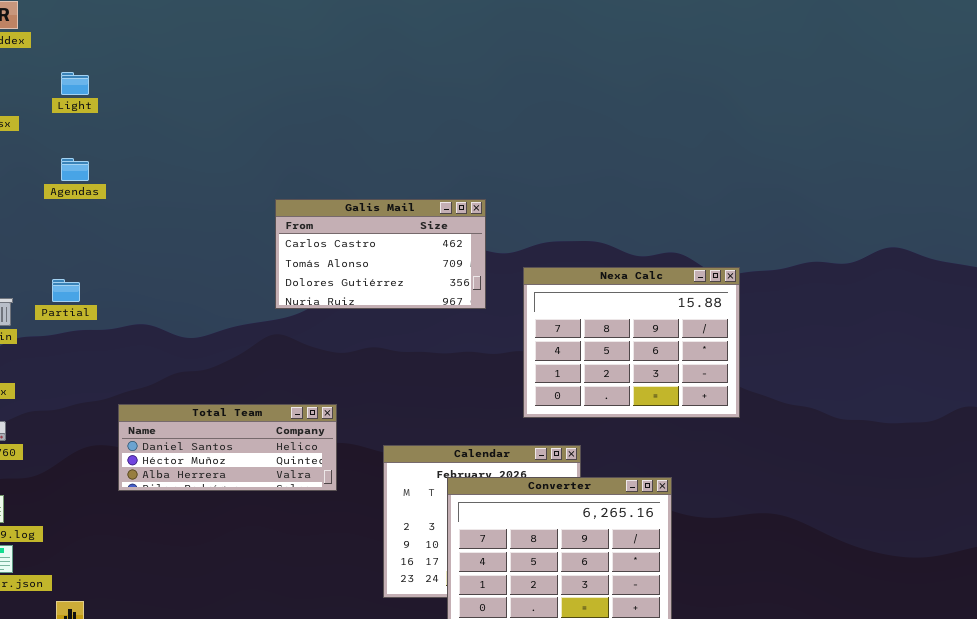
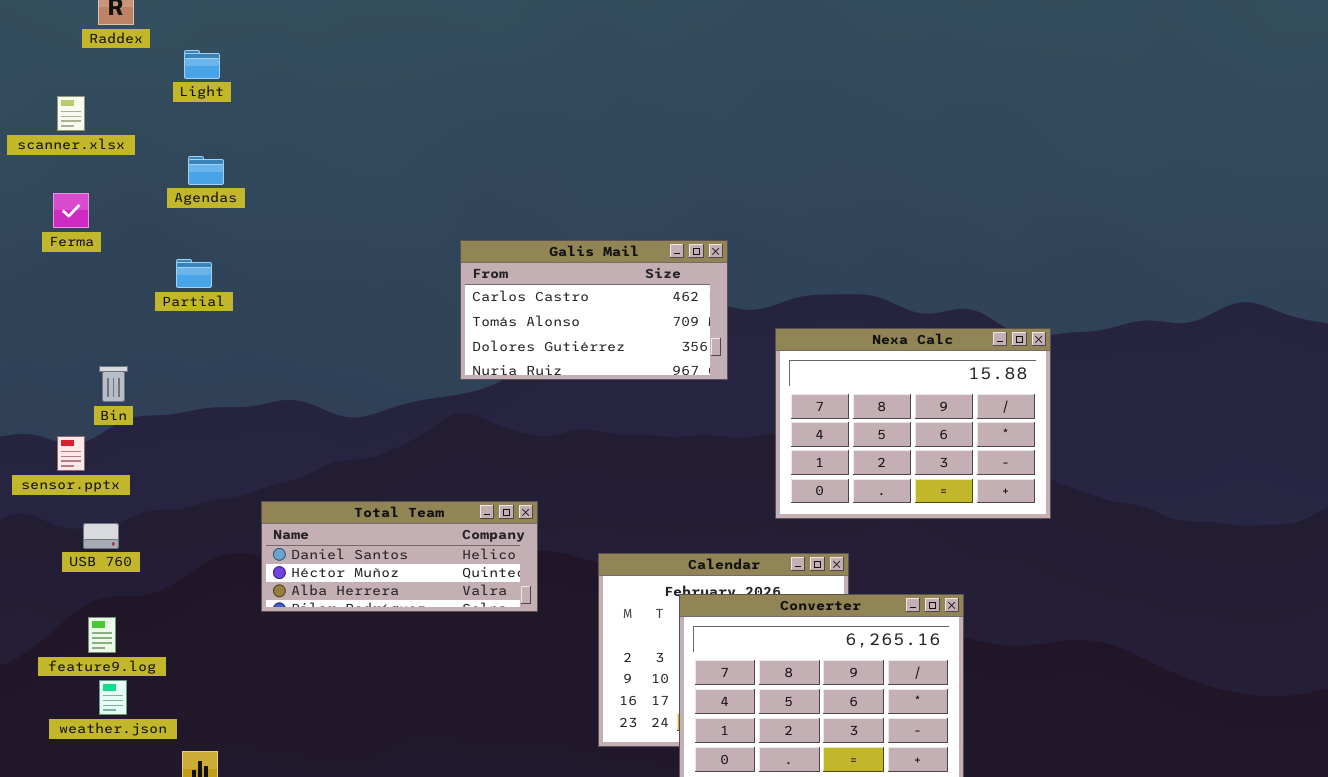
Light: [61,72,89,95] -> [184,50,220,79], moved
Agendas: [61,158,89,181] -> [188,156,224,185], moved
Partial: [52,279,80,302] -> [176,259,212,288], moved

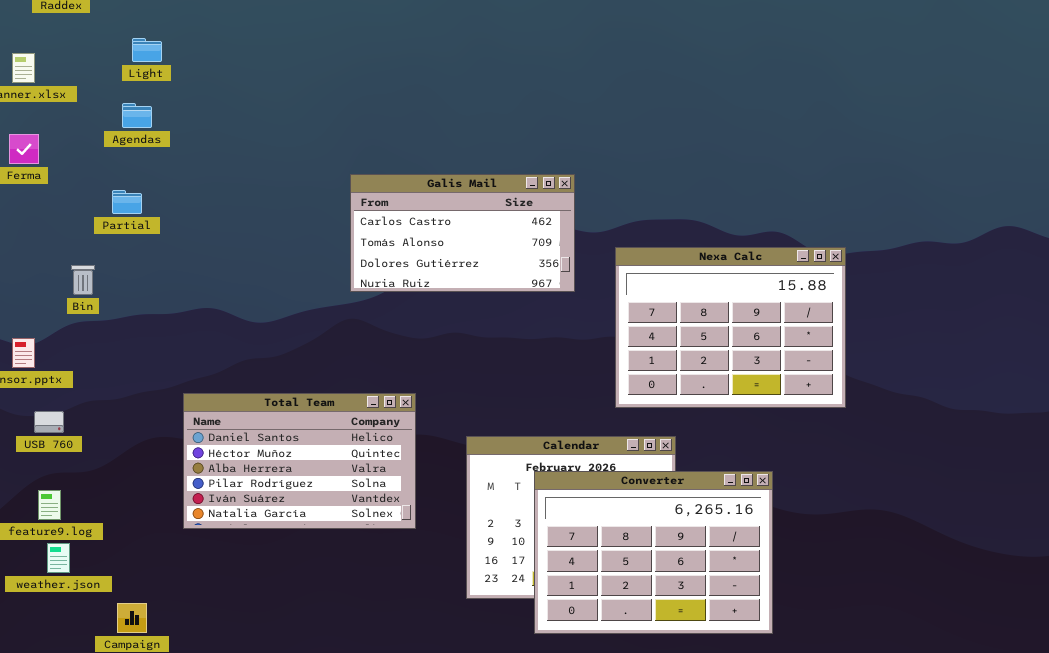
Light: [184,50,220,79] -> [132,38,162,62], moved
Bin: [99,366,128,402] -> [71,265,95,295], moved
Total Team: [261,501,538,612] -> [183,393,416,529], resized

